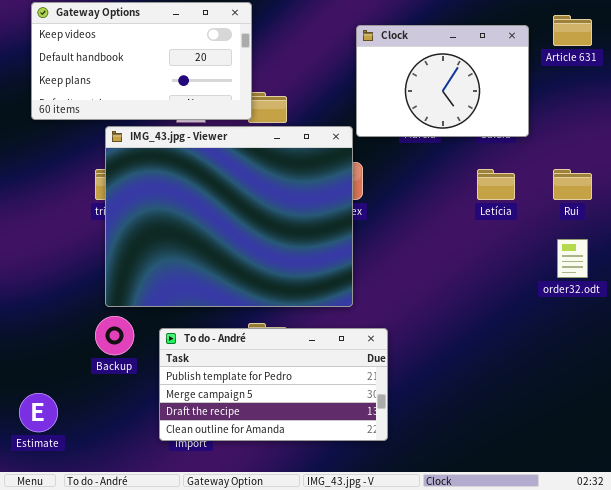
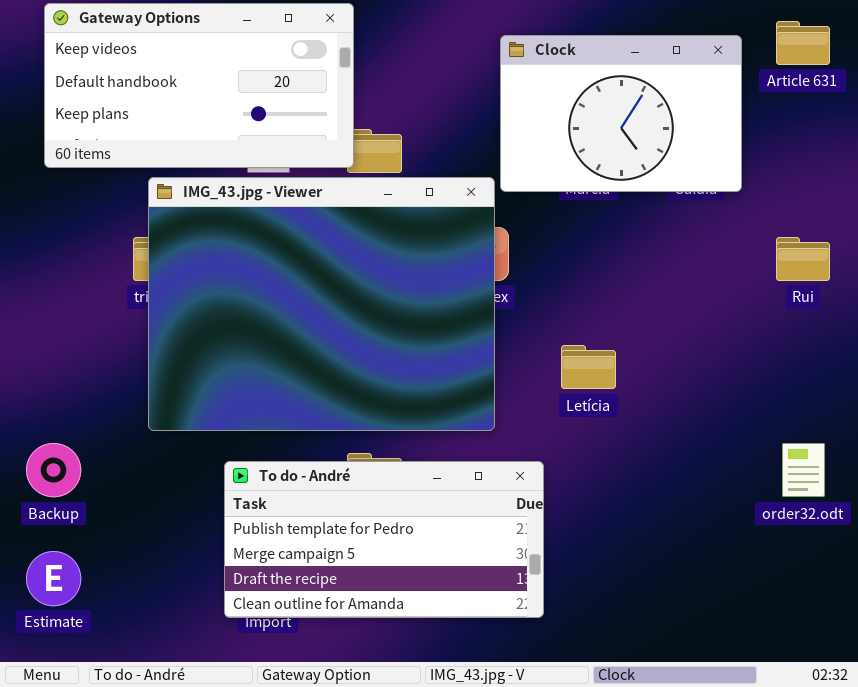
Letícia: [477,169,515,200] -> [561,345,616,389], moved
order32.odt: [557,239,588,278] -> [782,443,825,497], moved
Backup: [95,316,134,355] -> [26,443,81,497], moved

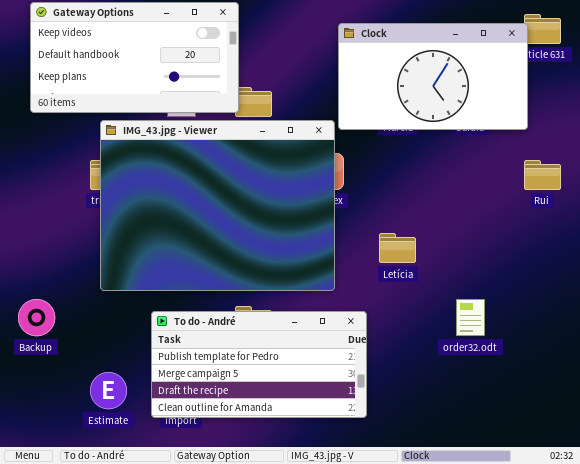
Clock: [500,35,742,192] -> [338,23,528,130], resized
order32.odt: [782,443,825,497] -> [456,299,485,336], moved
Estimate: [26,551,81,606] -> [90,372,127,409], moved

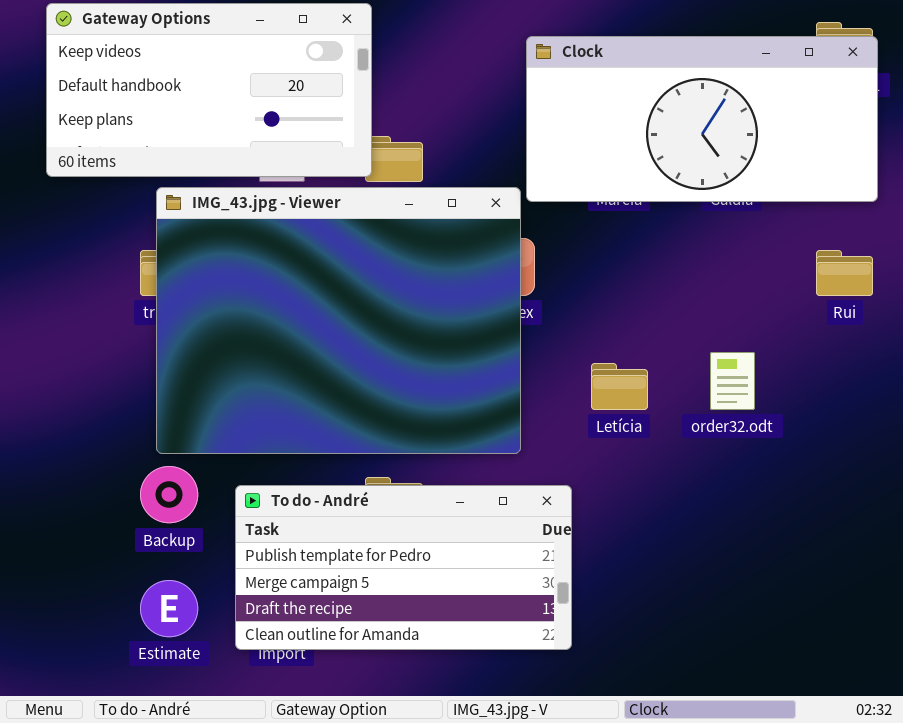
Clock: [338,23,528,130] -> [526,36,878,202], resized
Backup: [18,299,55,336] -> [140,466,198,523], moved
order32.odt: [456,299,485,336] -> [710,352,755,410], moved

